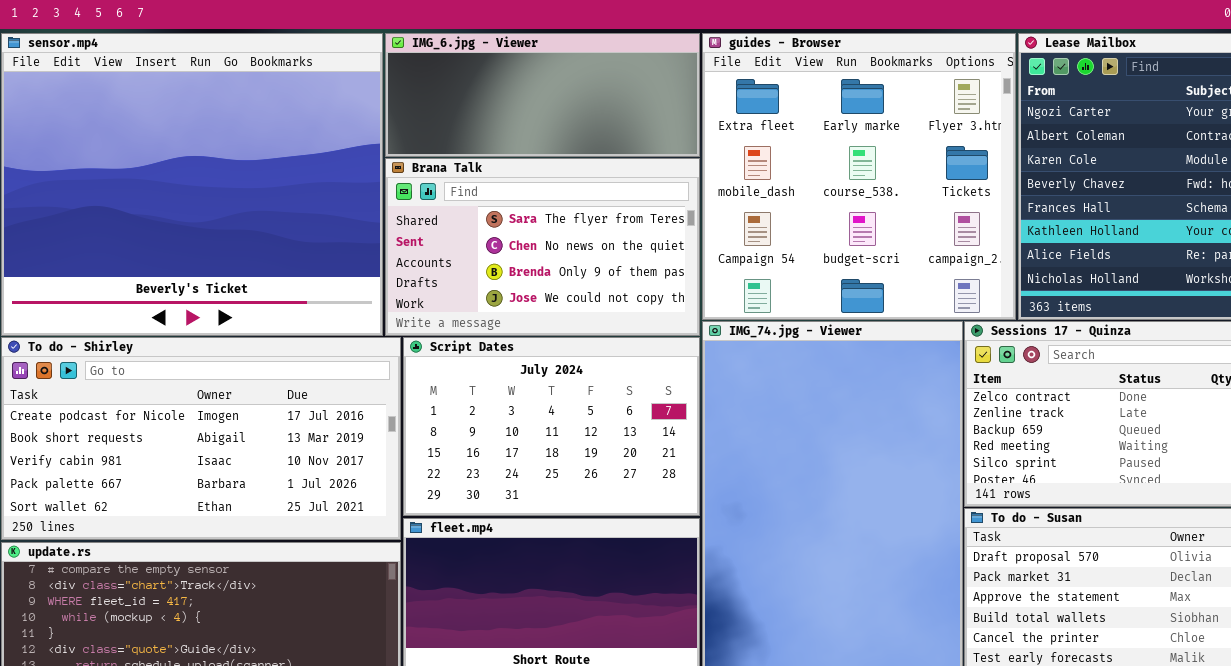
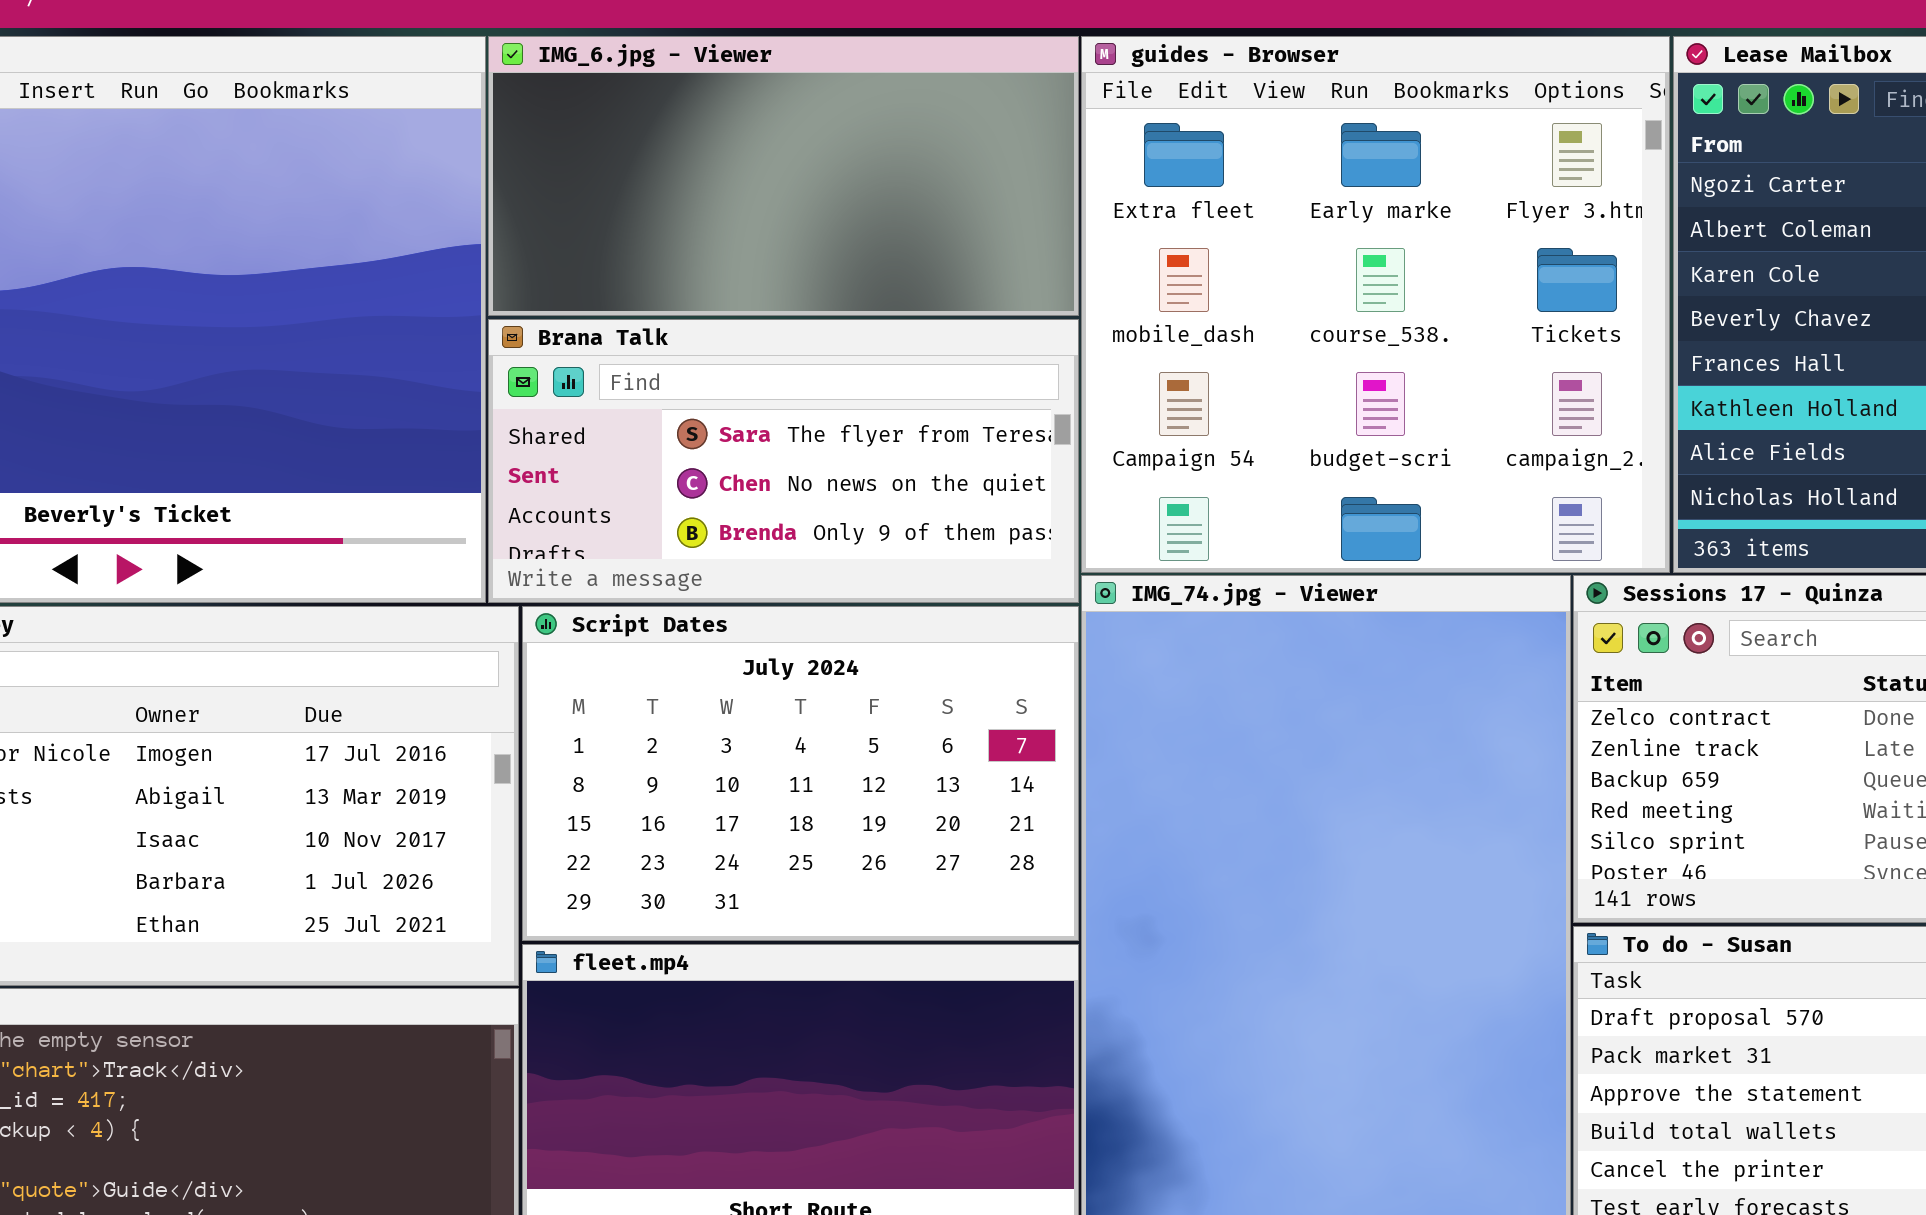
IMG_6.jpg - Viewer: [385,33,700,157] -> [488,36,1079,316], resized
Brana Talk: [385,158,700,336] -> [488,319,1079,603], resized

